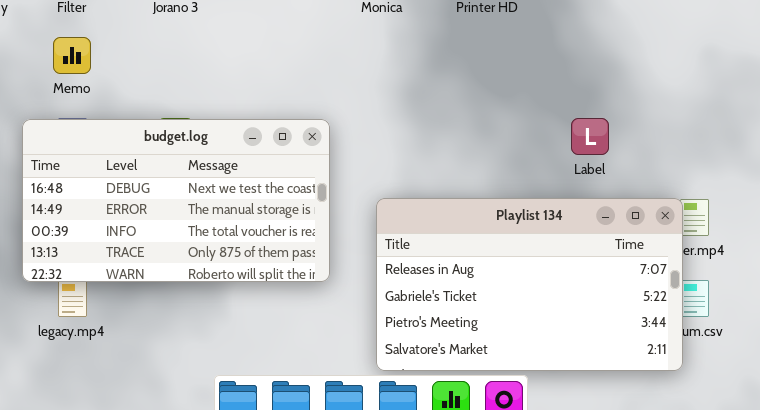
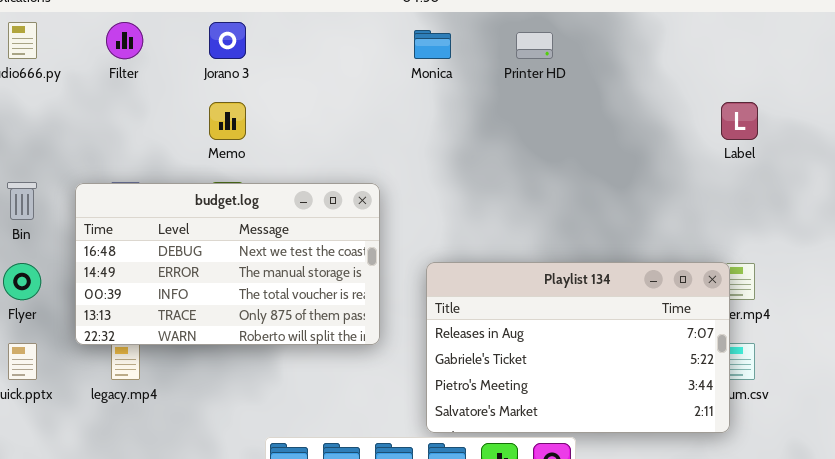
Memo: [53,37,91,74] -> [209,102,246,140], moved
Label: [571,118,609,155] -> [721,102,758,140], moved

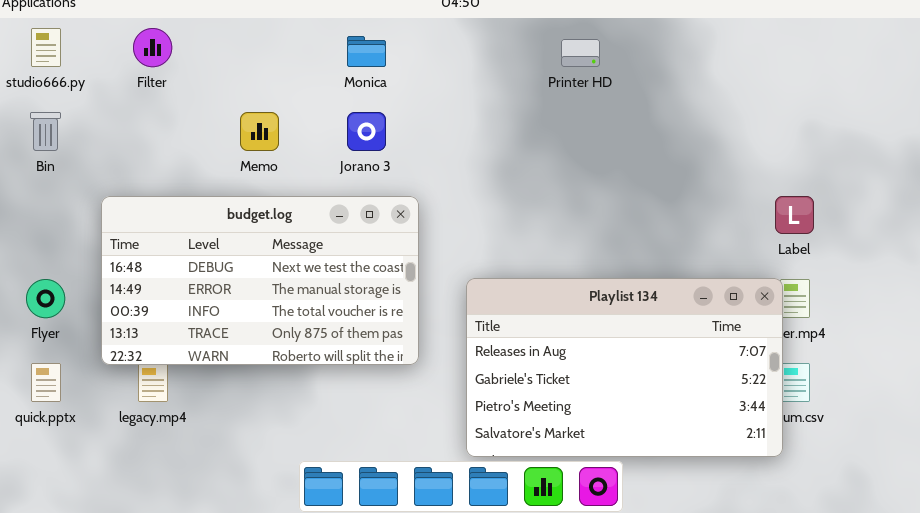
Jorano 3: [209,22,246,59] -> [347,112,386,151], moved
Monica: [414,30,451,59] -> [347,36,386,67], moved
Label: [721,102,758,140] -> [775,196,814,234], moved
Bin: [7,182,37,220] -> [30,112,61,151], moved

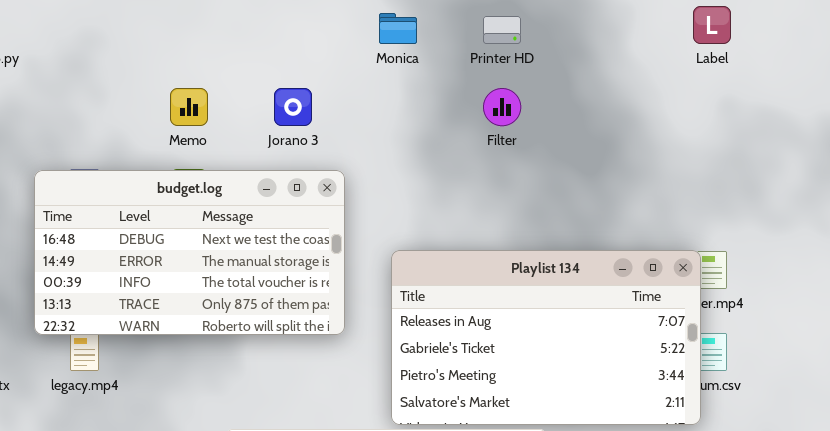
Filter: [133,28,172,67] -> [483,88,521,126], moved
Monica: [347,36,386,67] -> [379,13,417,44], moved
Label: [775,196,814,234] -> [693,6,731,44], moved

